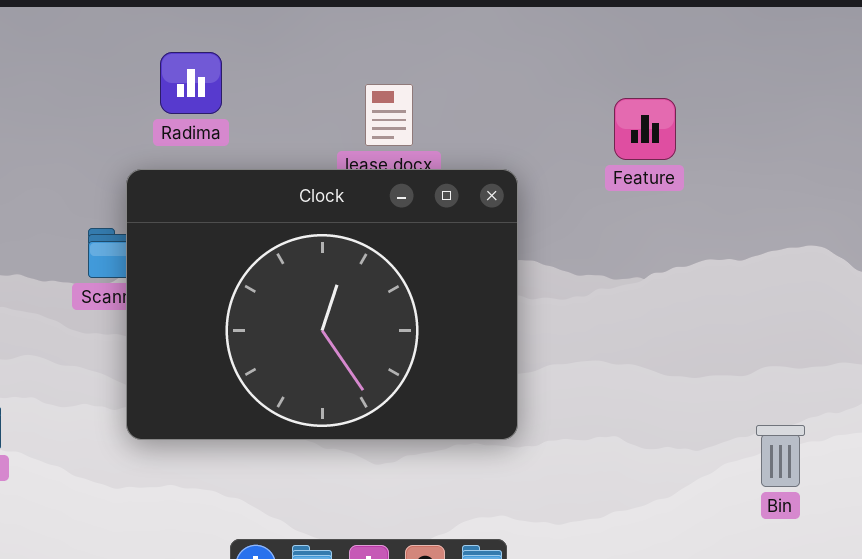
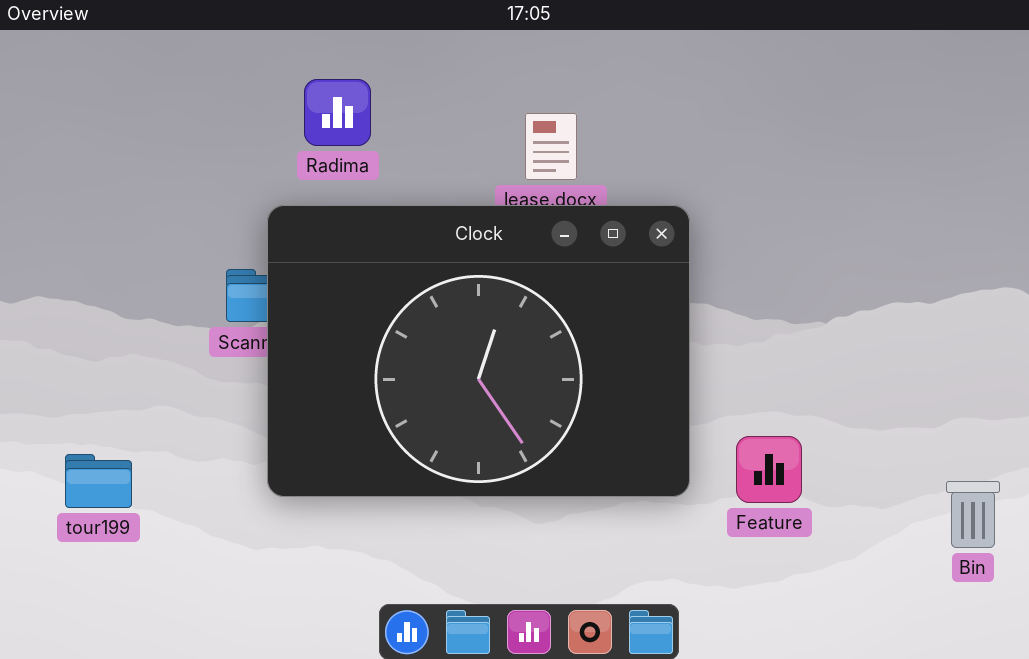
Feature: [614,98,676,160] -> [736,436,802,503], moved

